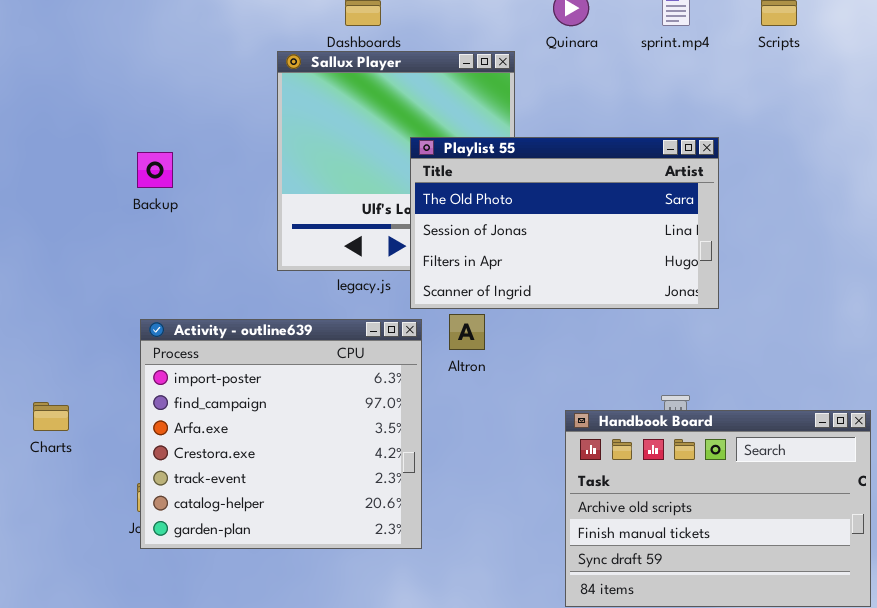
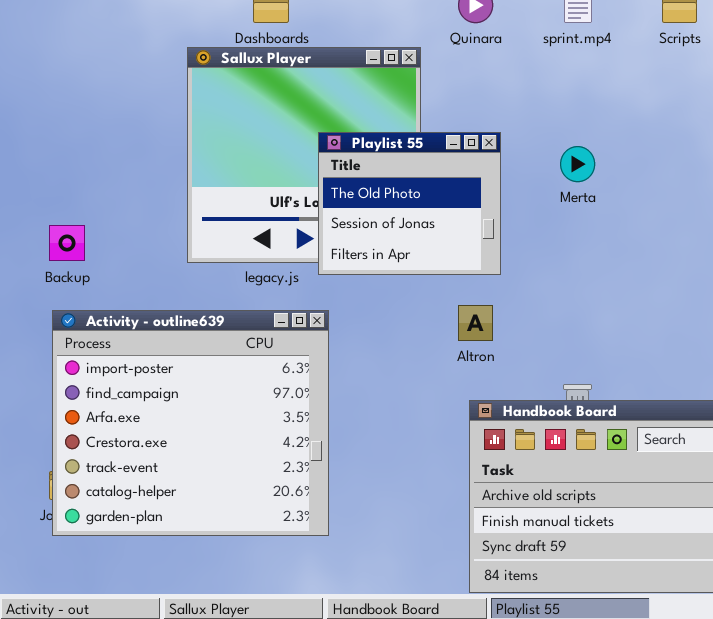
Playlist 55: [410,137,719,309] -> [318,132,501,275], resized
Backup: [137,152,173,188] -> [49,225,85,261], moved
Altron: [449,314,485,350] -> [458,305,493,341], moved

